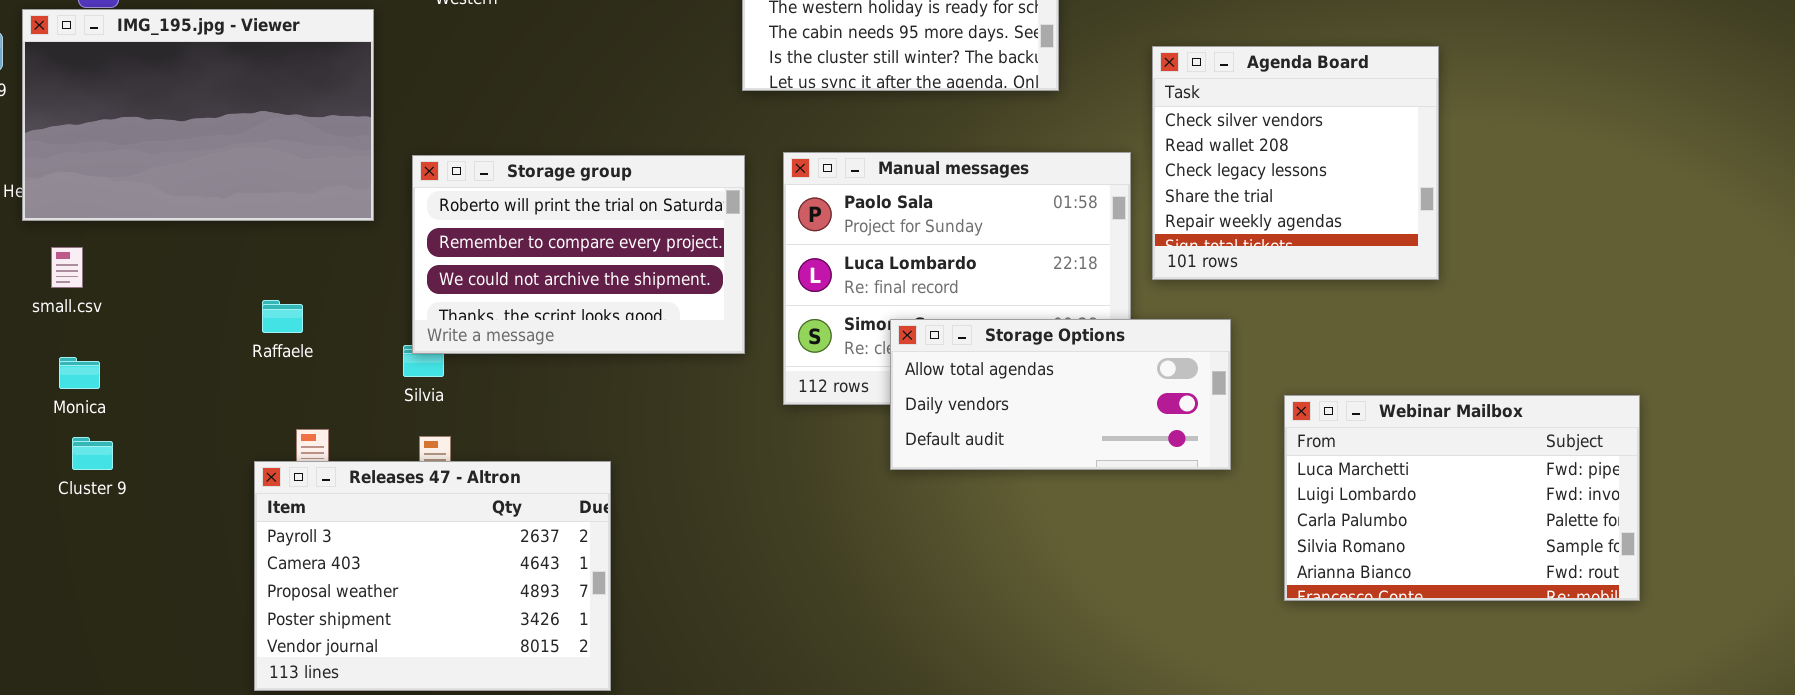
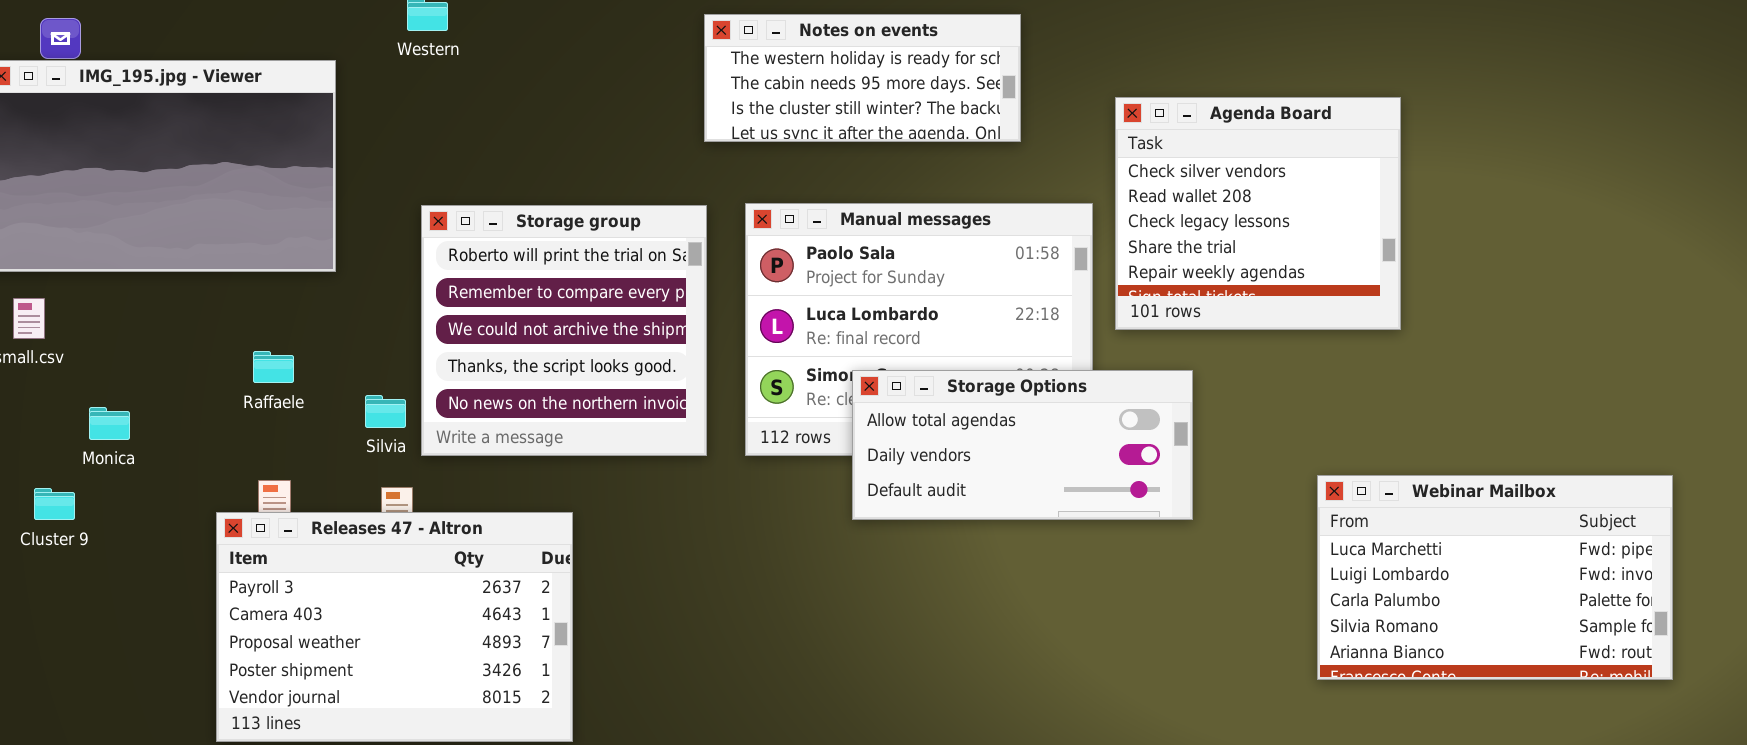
Storage group: [412,155,745,354] -> [421,205,707,456], resized
Raffaele: [262,300,303,333] -> [253,351,294,383], moved
Monica: [59,357,100,389] -> [89,407,130,440], moved
Webinar Mailbox: [1284,395,1640,601] -> [1317,475,1673,680], moved

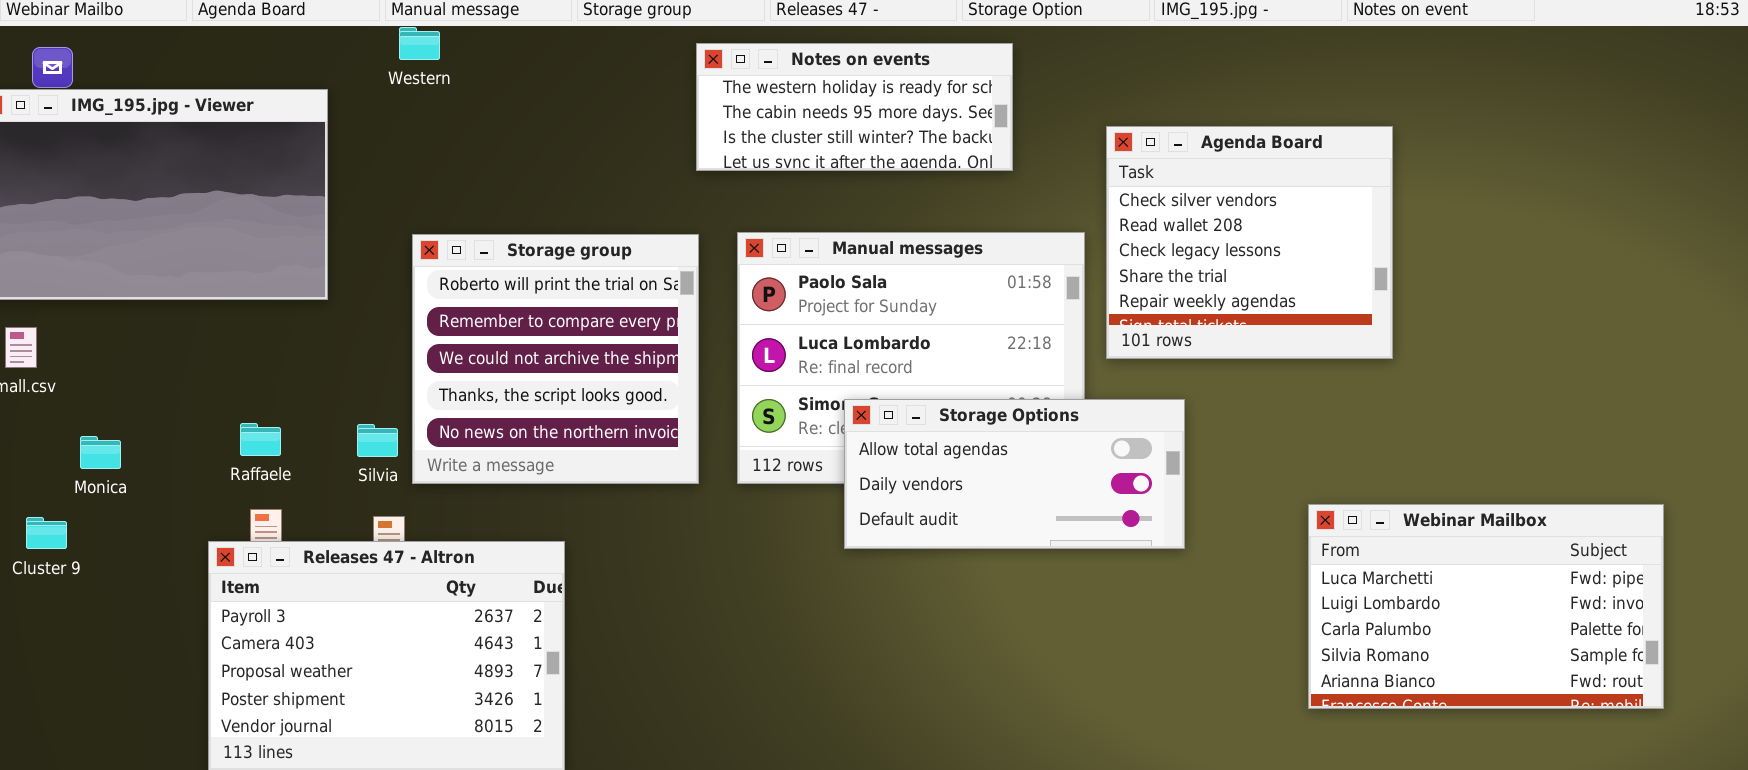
Raffaele: [253,351,294,383] -> [240,423,281,456], moved

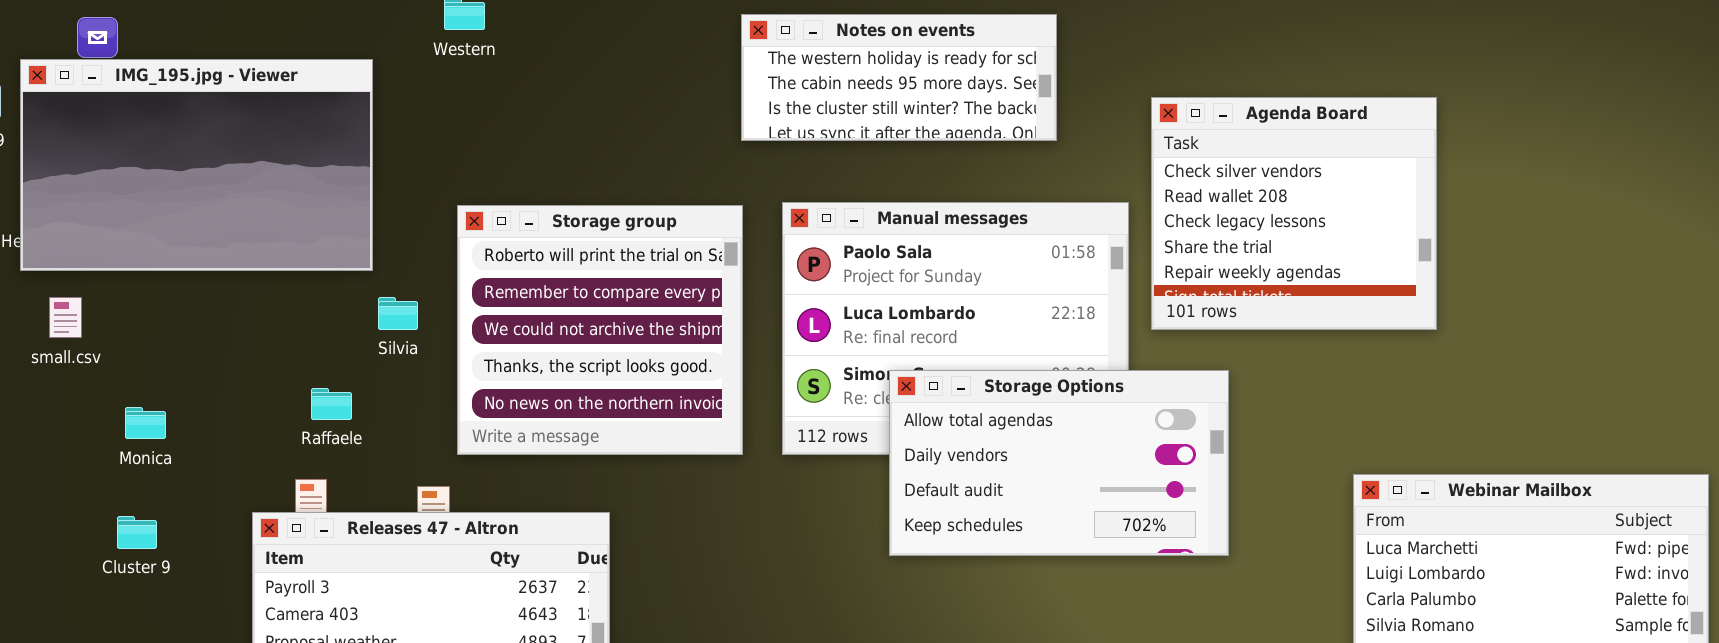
Storage Options: [844,399,1185,549] -> [889,370,1229,556], resized
Raffaele: [240,423,281,456] -> [311,388,352,420], moved
Silvia: [357,424,398,457] -> [378,297,418,330], moved
Cluster 9: [26,517,67,549] -> [117,516,157,549], moved

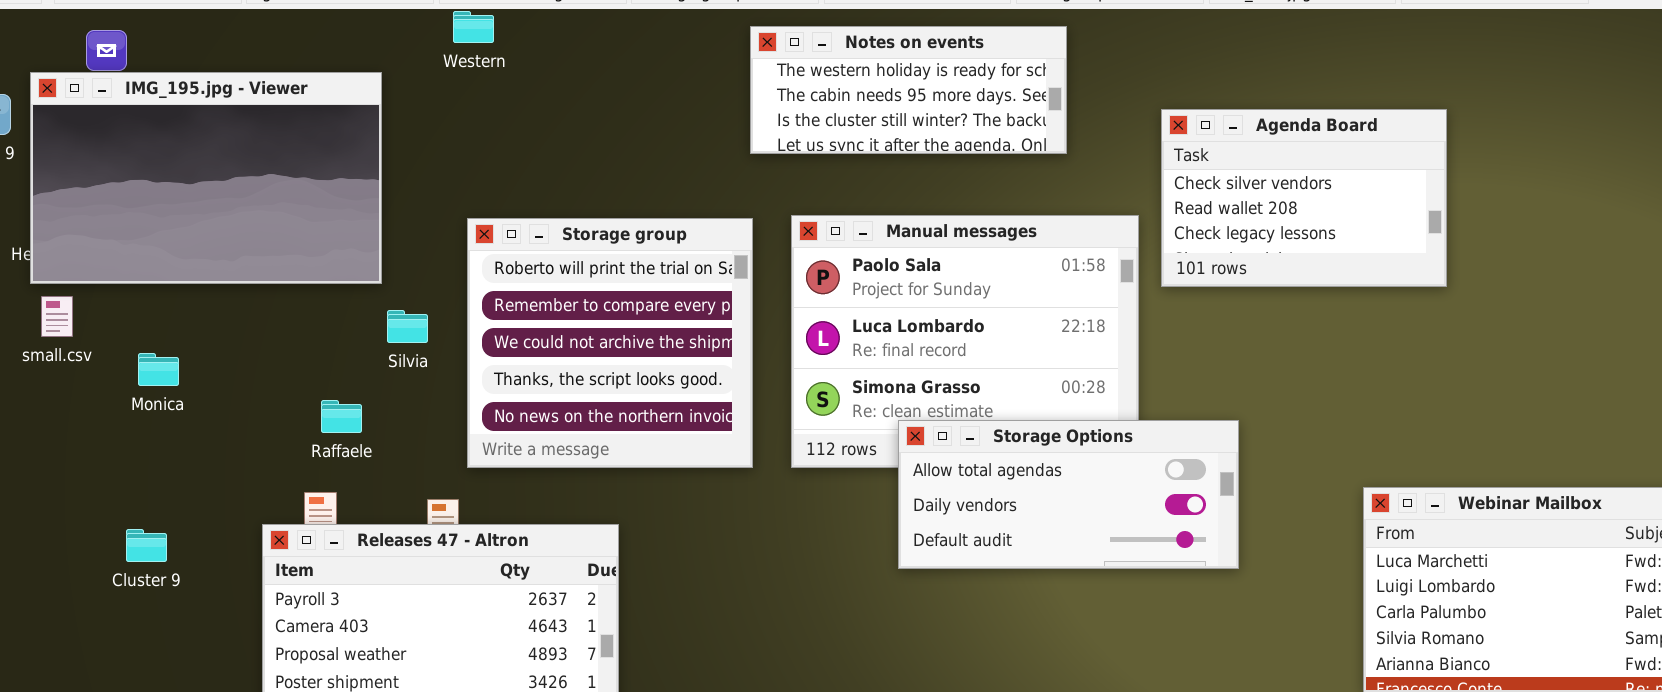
Agenda Board: [1151,97,1437,330] -> [1161,109,1447,287], resized
small.csv: [49,297,82,338] -> [41,296,73,337], moved
Storage Options: [889,370,1229,556] -> [898,420,1239,569], resized
Monica: [125,407,166,439] -> [138,353,179,386], moved

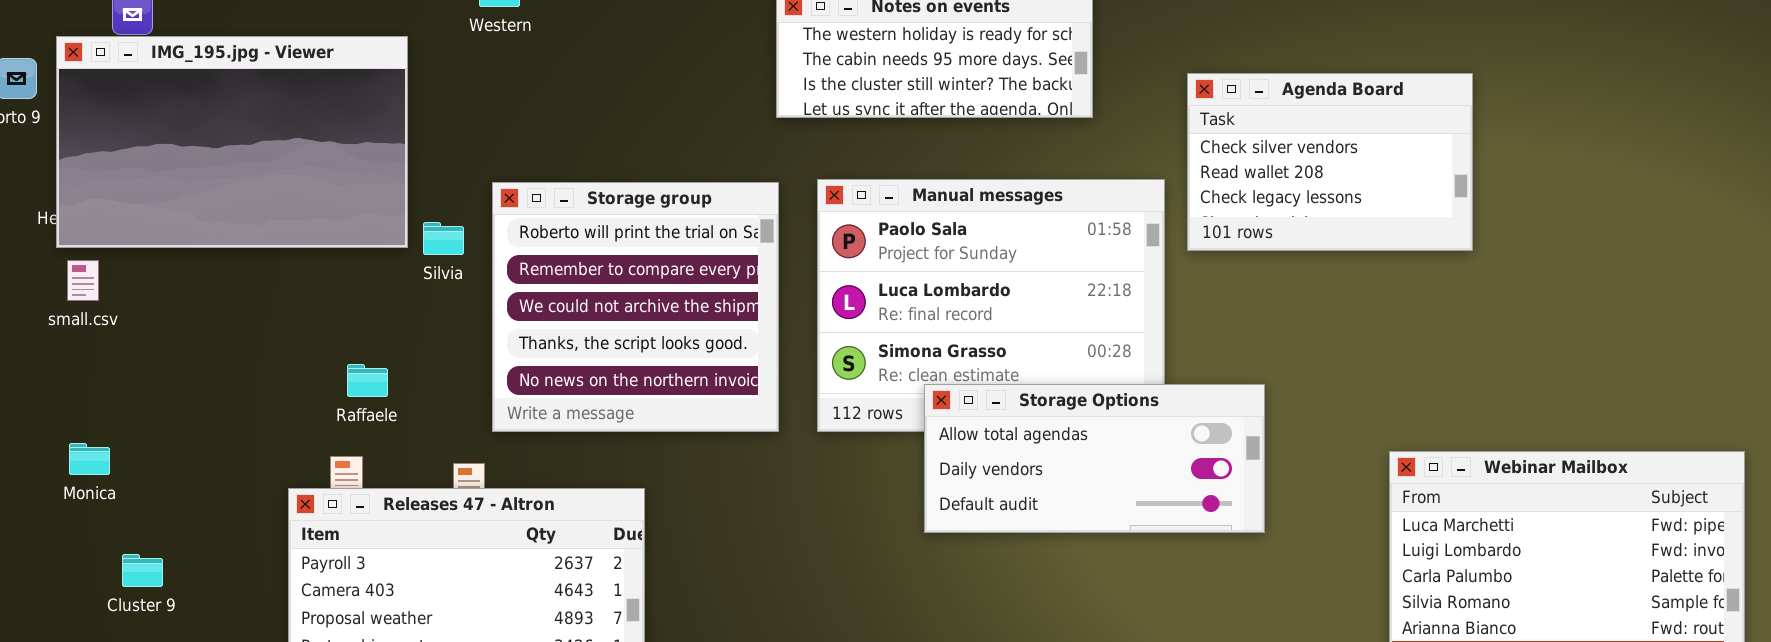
Silvia: [387,310,428,343] -> [423,222,464,255], moved
Monica: [138,353,179,386] -> [69,443,110,475], moved
Cluster 9: [126,529,167,562] -> [122,554,163,587], moved

